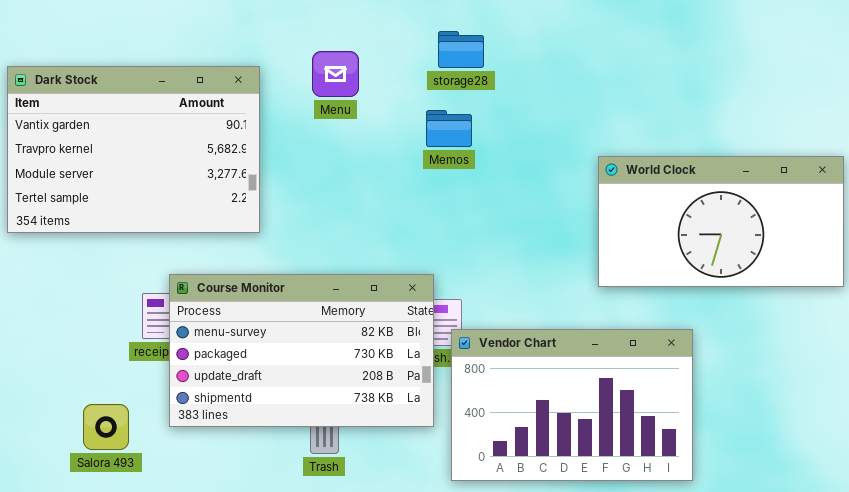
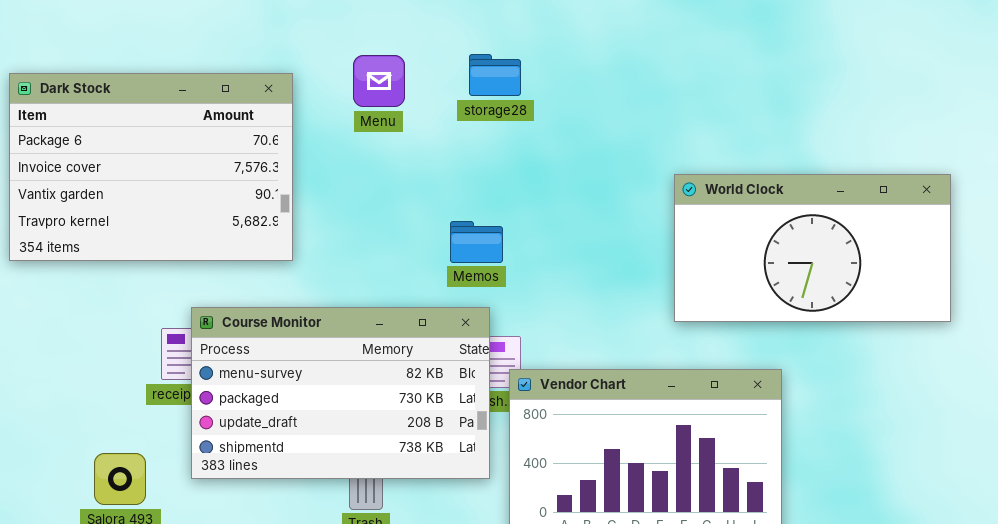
storage28: [438,31,484,68] -> [469,54,521,96], moved
Dark Stock: [7,66,260,233] -> [9,73,293,261], scrolled up 2 rows
Memos: [426,110,472,147] -> [450,221,503,263], moved

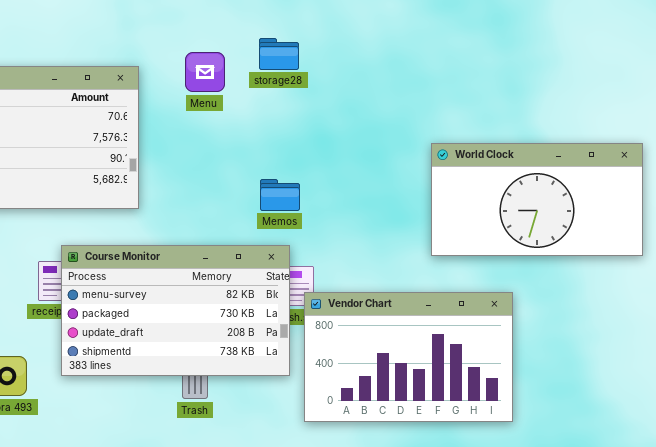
storage28: [469,54,521,96] -> [259,38,299,70], moved

